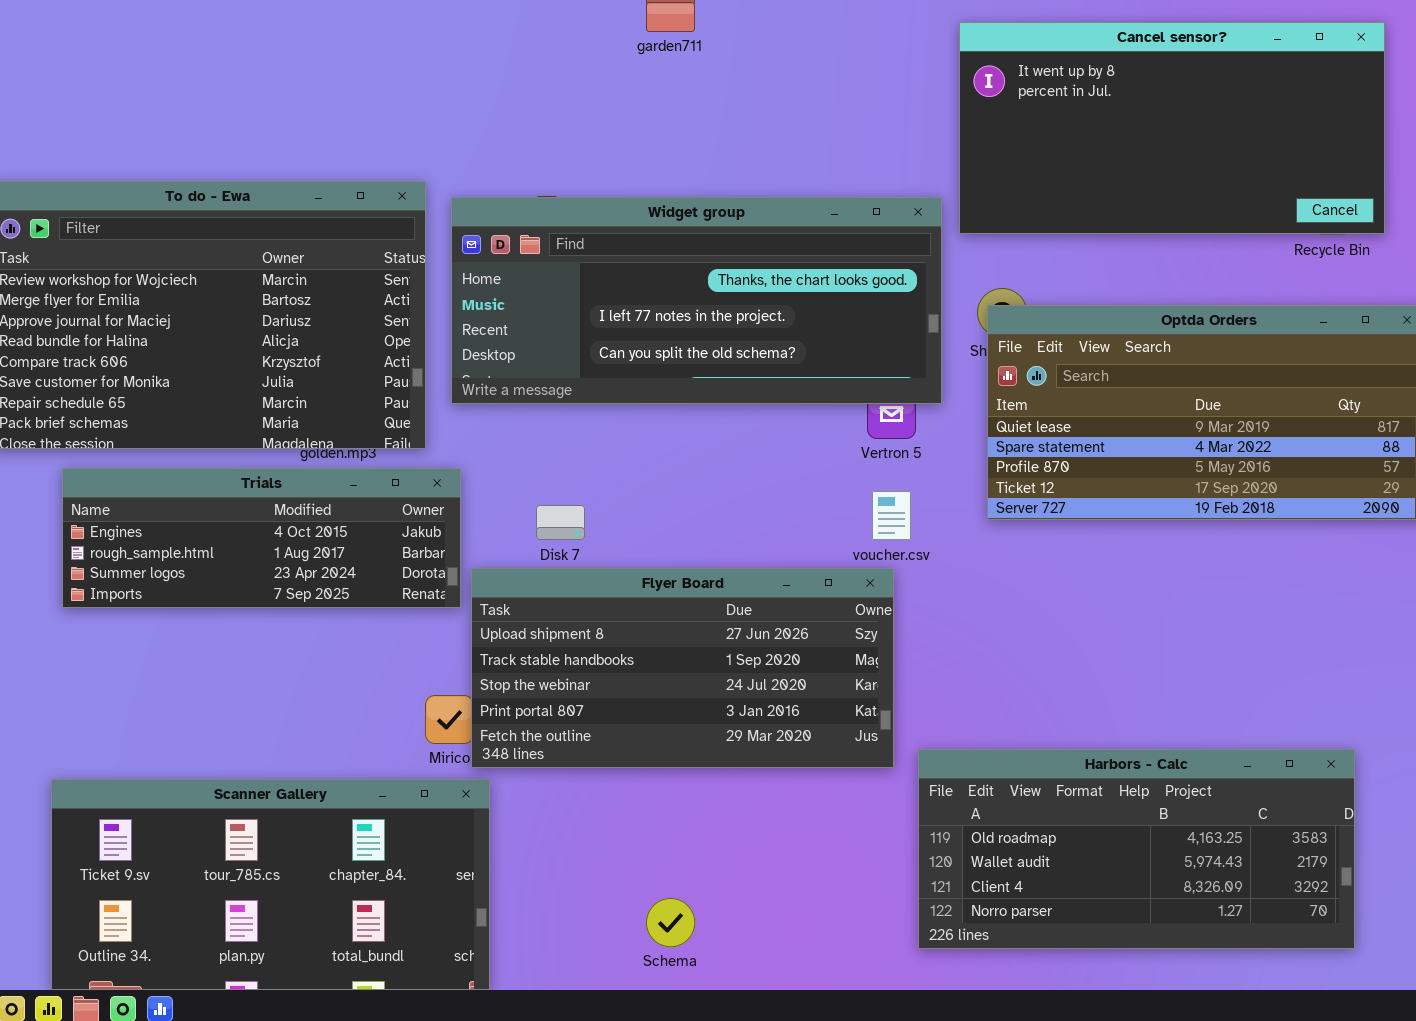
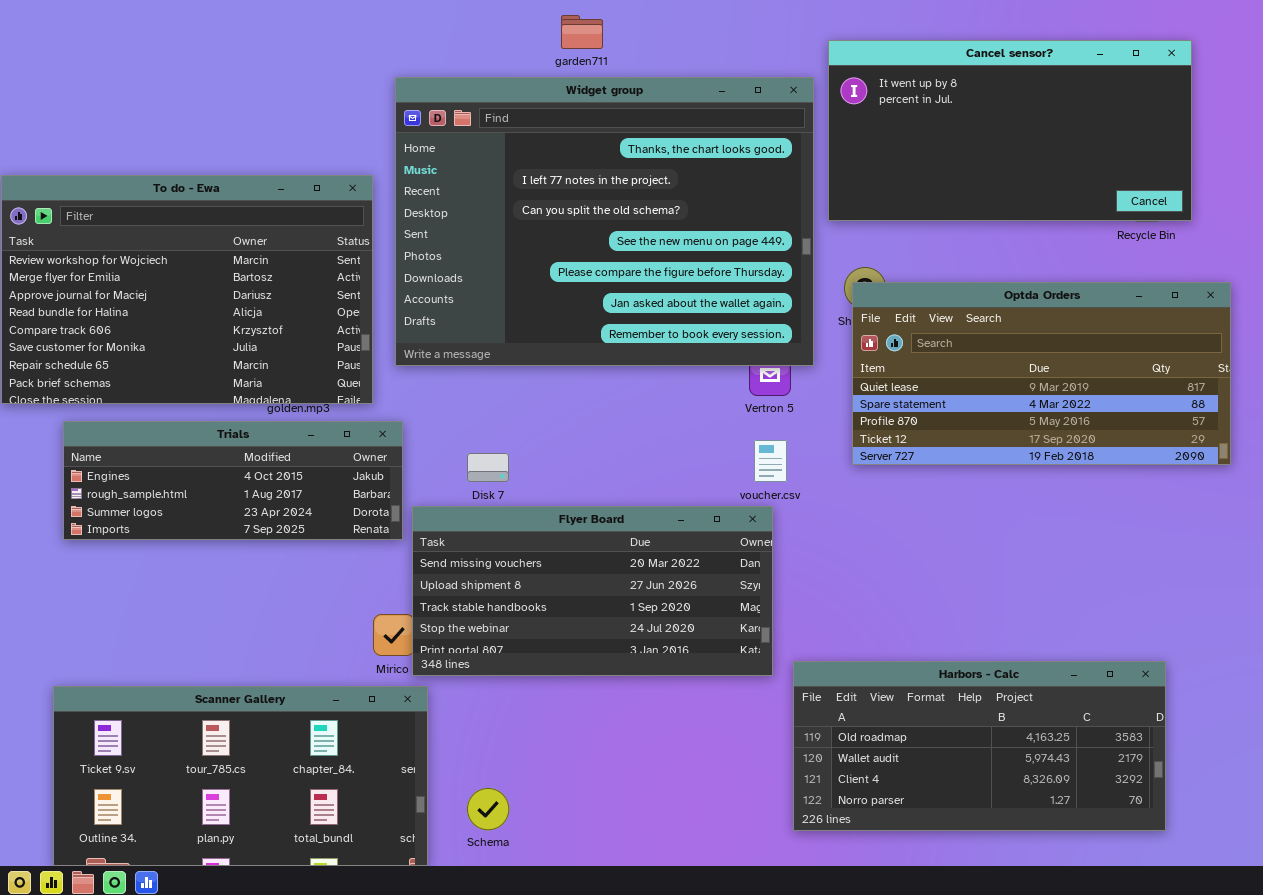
Widget group: [451,197,942,404] -> [395,77,814,366], resized
Flyer Board: [471,568,894,768] -> [412,506,773,676], scrolled up 1 row
Schema: [646,898,695,947] -> [467,788,509,830], moved

